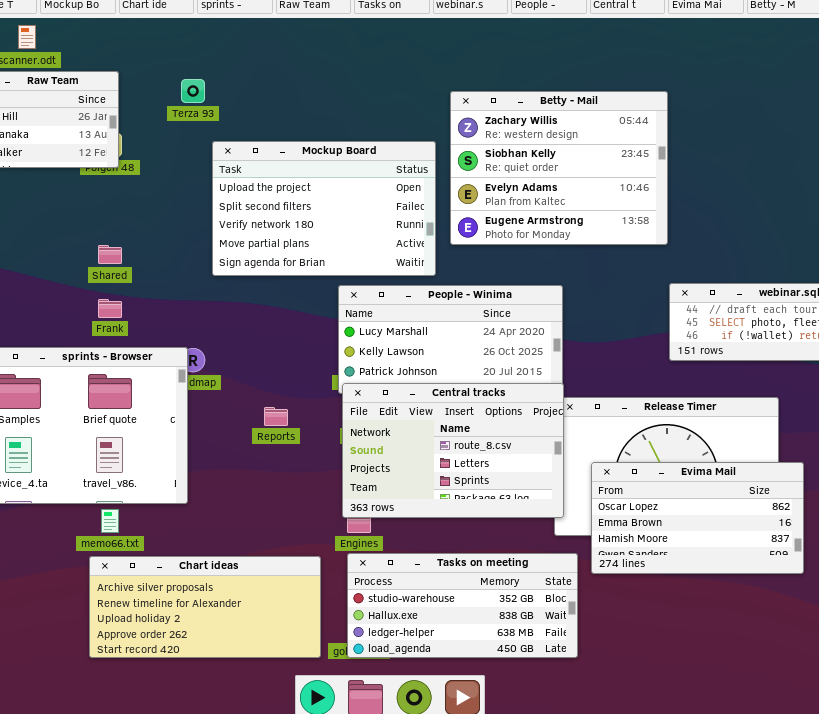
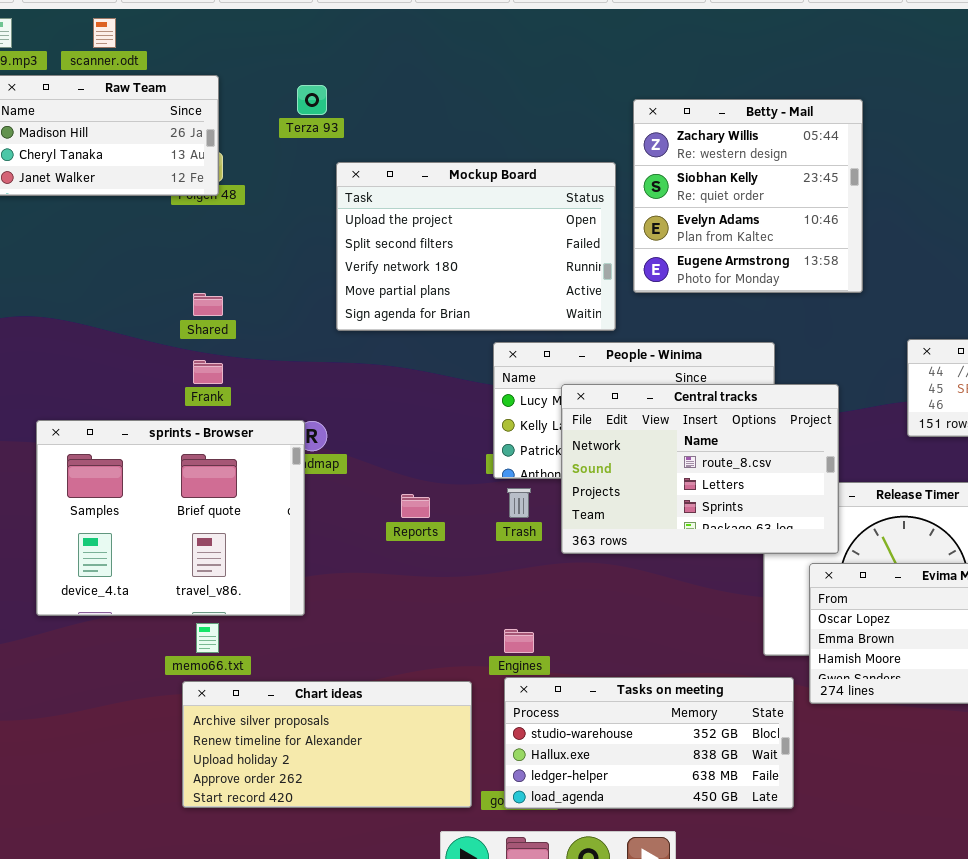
Betty - Mail: [450,91,668,245] -> [633,99,863,293], resized
Central tracks: [342,383,564,518] -> [561,384,839,554], moved

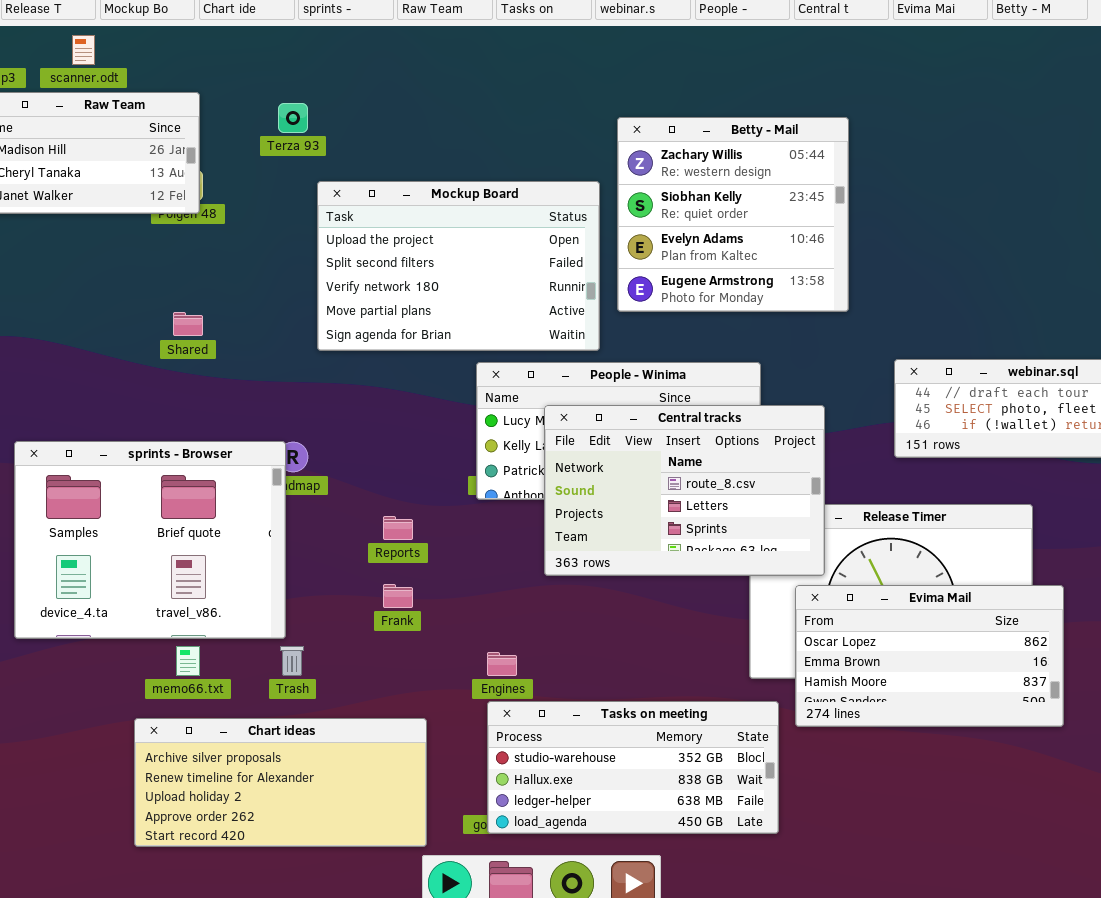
Frank: [193,360,223,384] -> [383,584,413,608], moved
Trash: [507,488,531,518] -> [280,646,304,676], moved
Chart ideas: [182,681,472,808] -> [134,718,427,847], moved

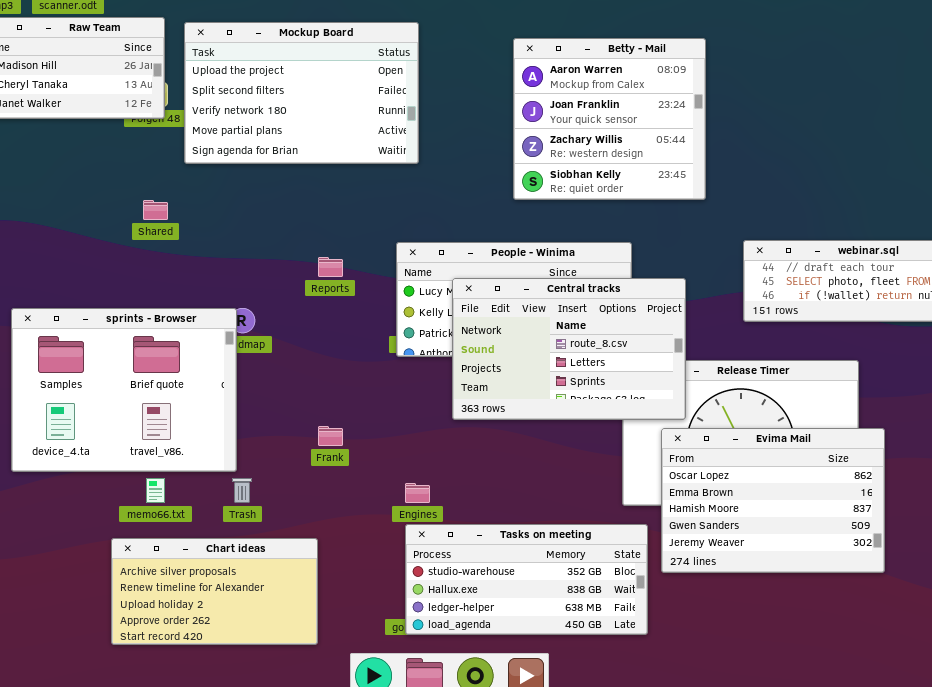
Betty - Mail: [617,117,849,312] -> [513,38,706,200], scrolled up 2 rows
Mockup Board: [317,181,600,351] -> [184,22,419,164], moved
Reports: [383,516,413,540] -> [318,257,343,277], moved
Evima Mail: [795,585,1064,727] -> [661,428,885,573], resized
Chart ideas: [134,718,427,847] -> [111,538,318,645], resized

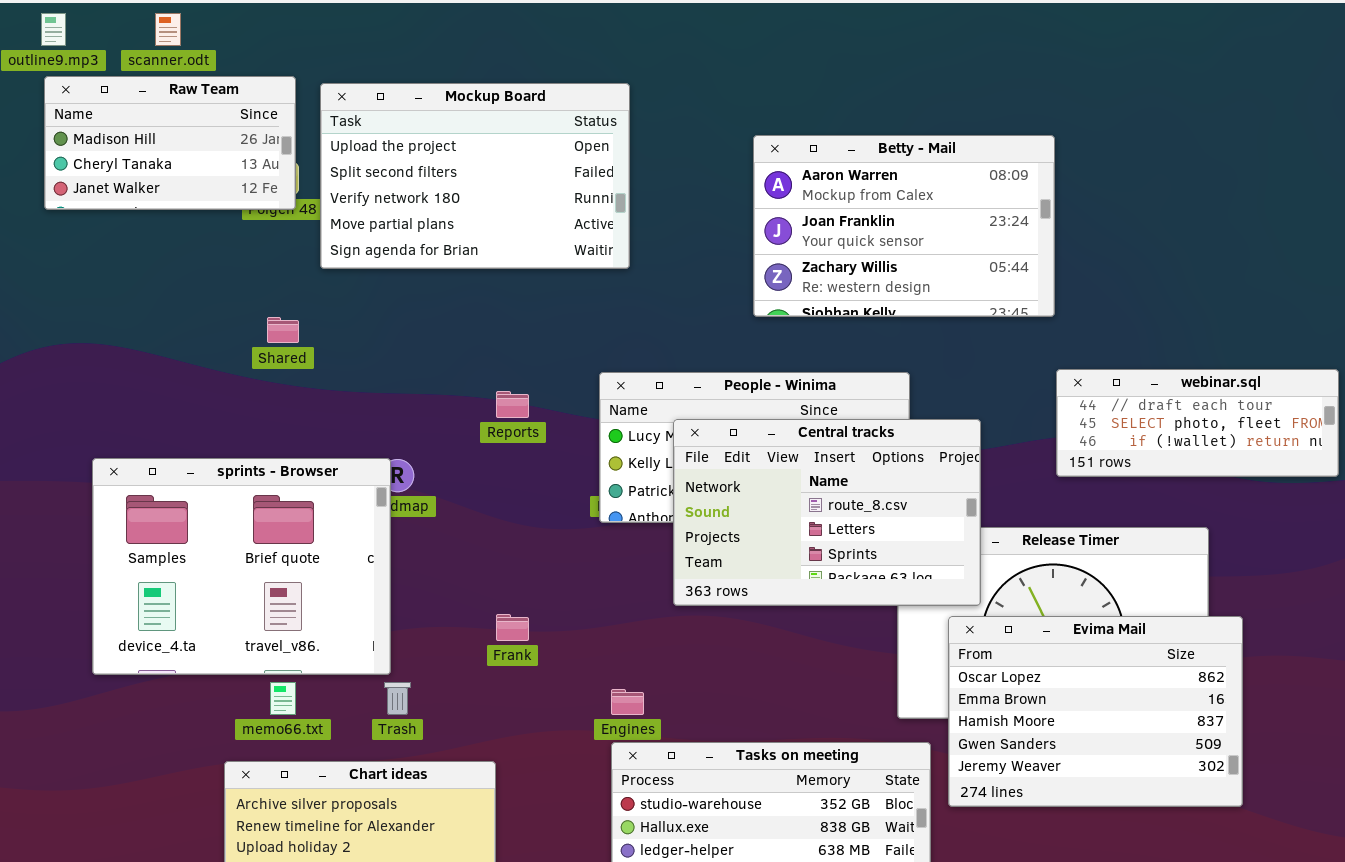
Betty - Mail: [513,38,706,200] -> [753,135,1055,317], resized

